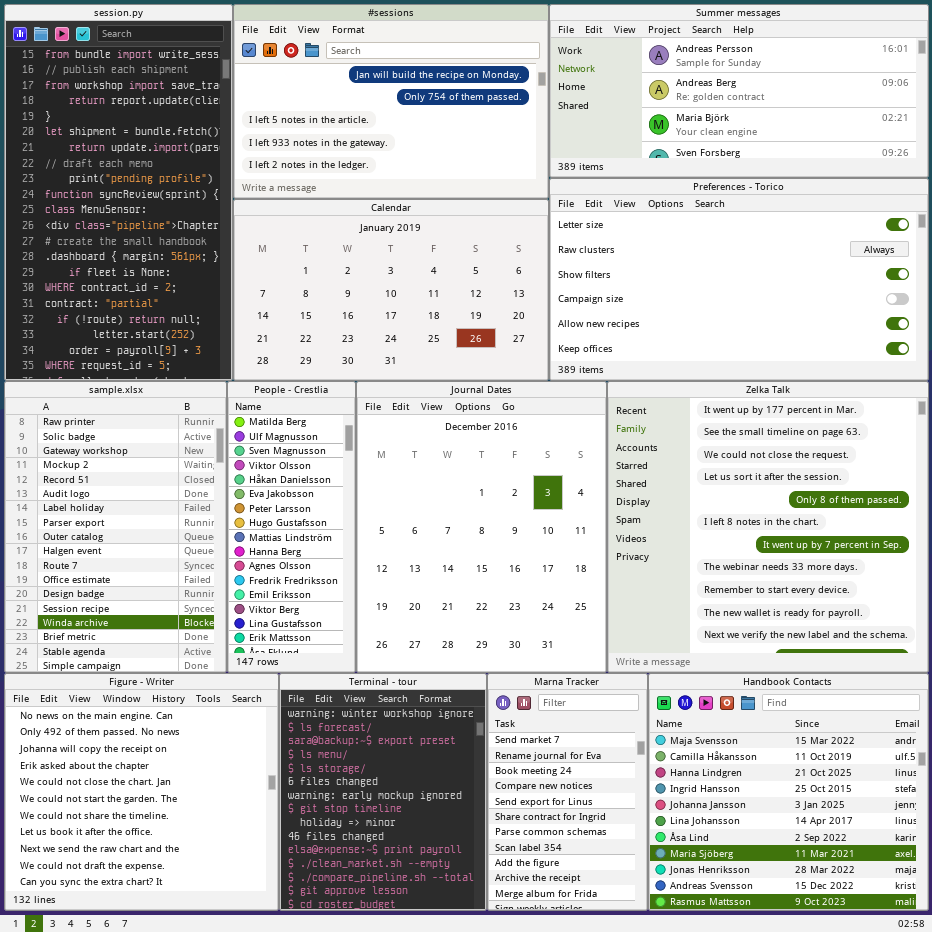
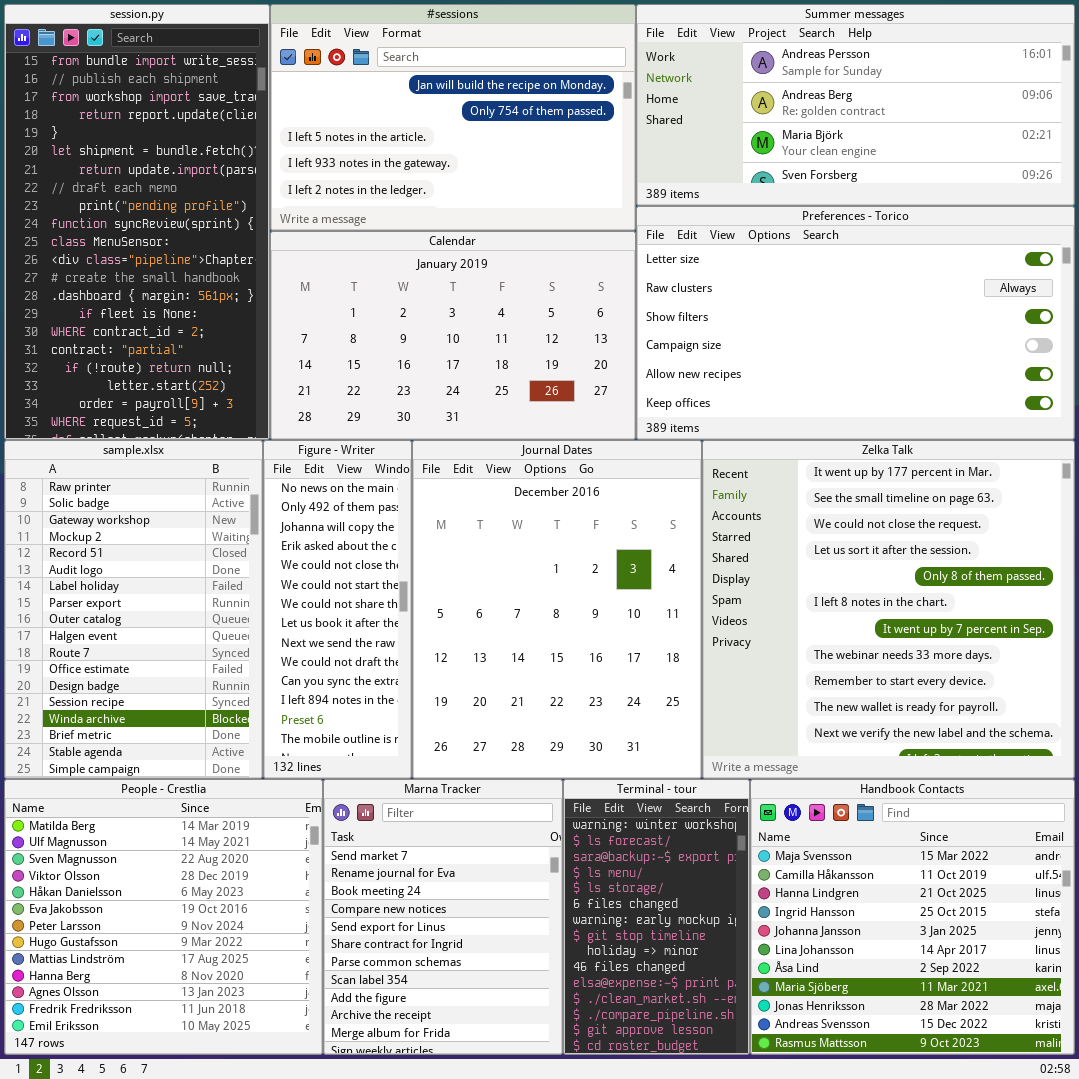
People - Crestlia: [227,381,356,673] -> [4,779,323,1055], moved, resized
Figure - Writer: [4,673,279,911] -> [263,440,412,779], moved, resized
Terminal - tour: [279,673,487,911] -> [563,779,750,1055], moved, resized
Marna Tracker: [487,673,648,911] -> [323,779,563,1055], moved, resized

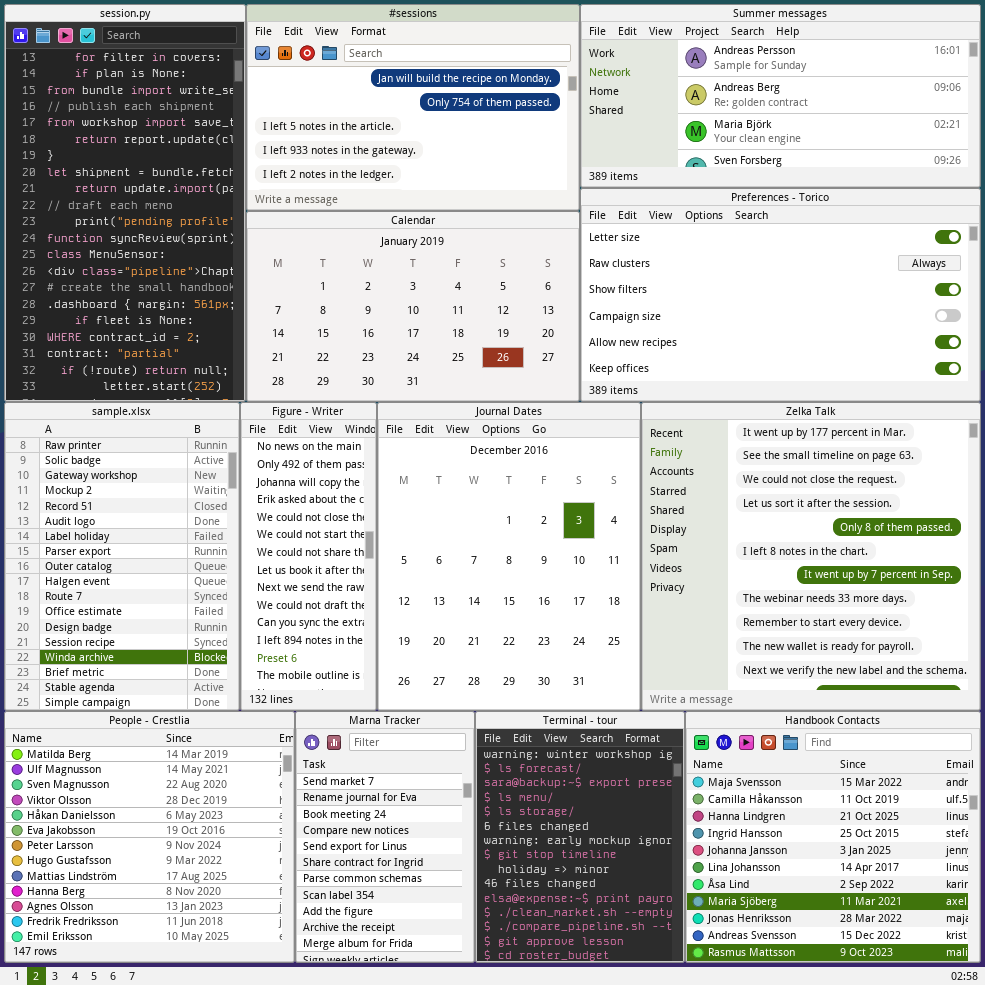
session.py: [4,4,270,440] -> [4,4,246,402], scrolled up 2 rows
Marna Tracker: [323,779,563,1055] -> [295,711,475,963], resized
Terminal - tour: [563,779,750,1055] -> [475,711,685,963], resized

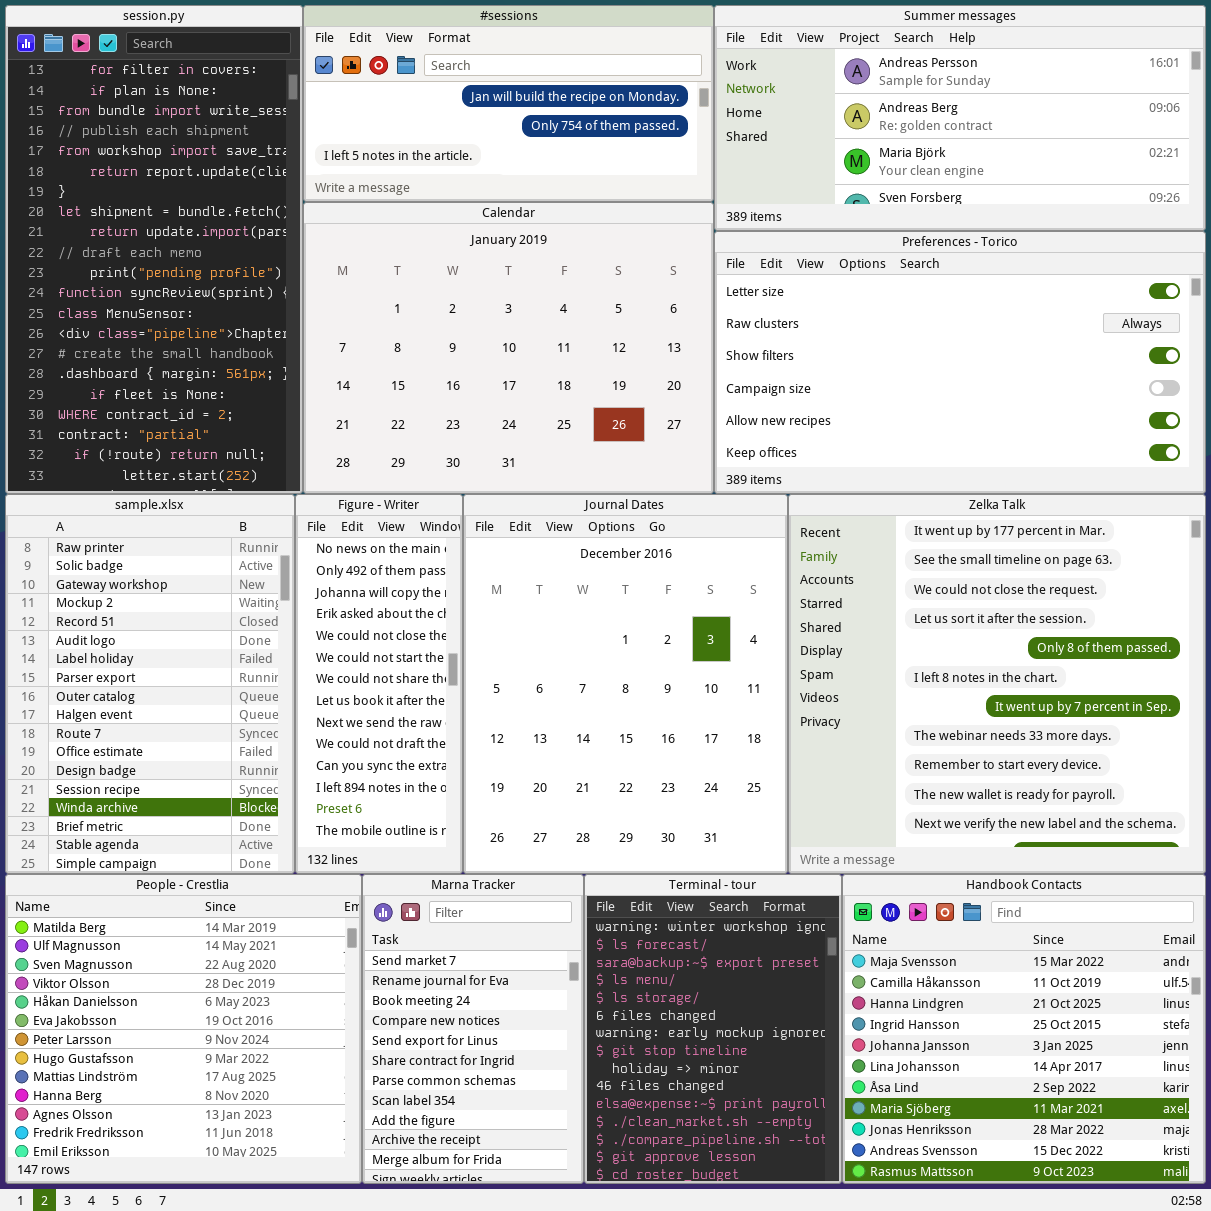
#sessions: [246,4,580,211] -> [303,5,714,202], resized
Calendar: [246,211,580,402] -> [303,202,714,494], resized

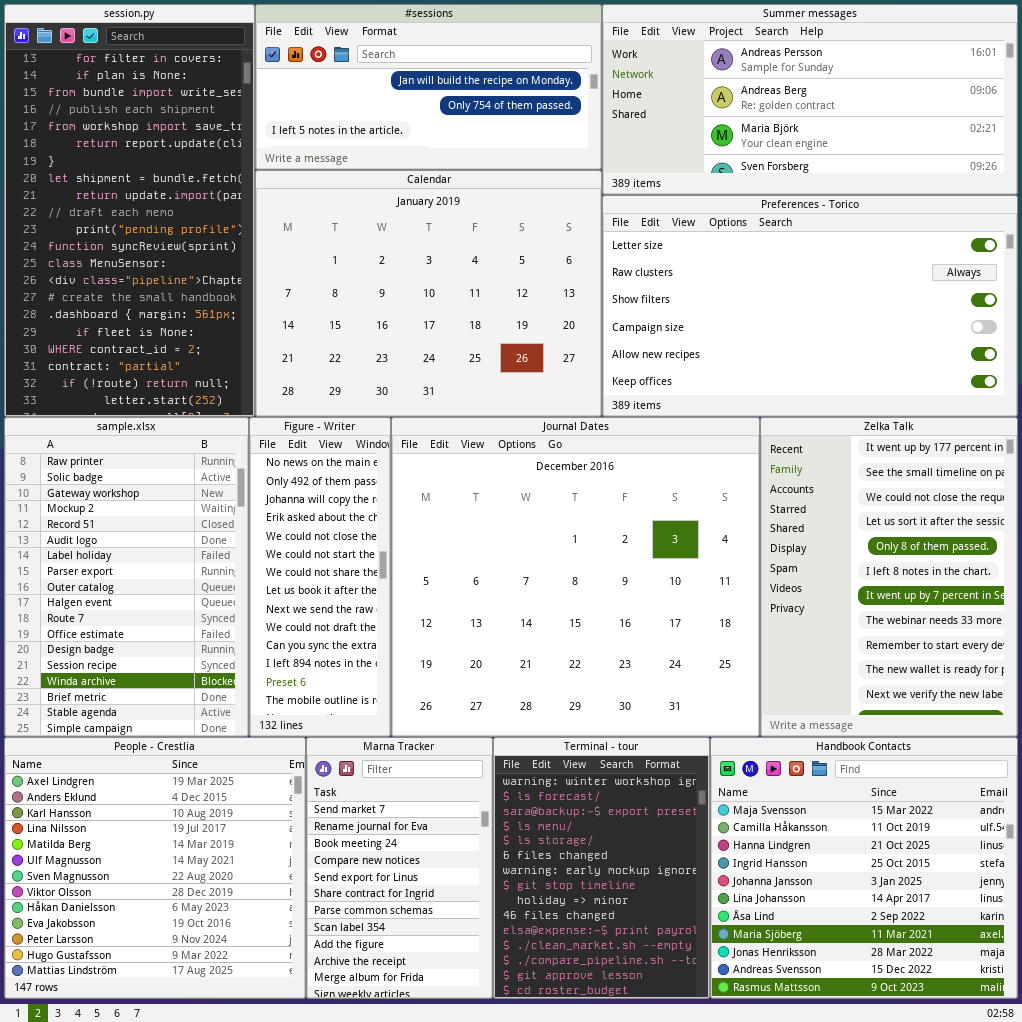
Journal Dates: [463,494,788,874] -> [391,417,760,737], resized
Zelka Talk: [788,494,1206,874] -> [760,417,1018,737], resized
People - Crestlia: [5,874,362,1184] -> [4,737,306,999], scrolled up 4 rows

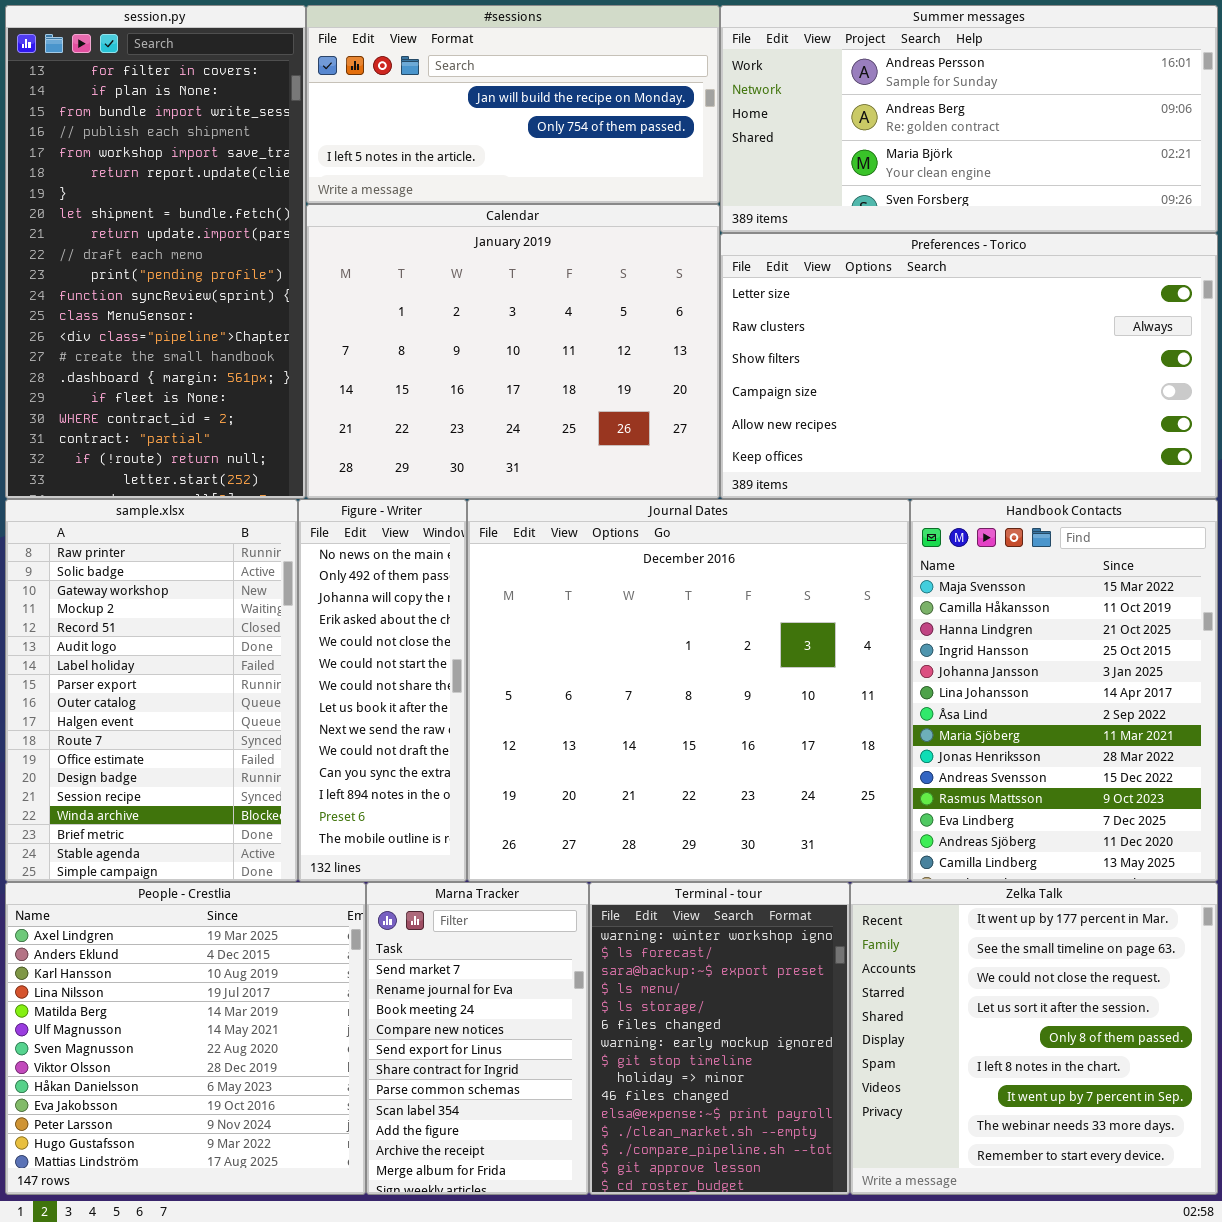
Zelka Talk: [760,417,1018,737] -> [850,882,1218,1195], moved, resized
Handbook Contacts: [710,737,1018,999] -> [910,499,1218,882], moved, resized

